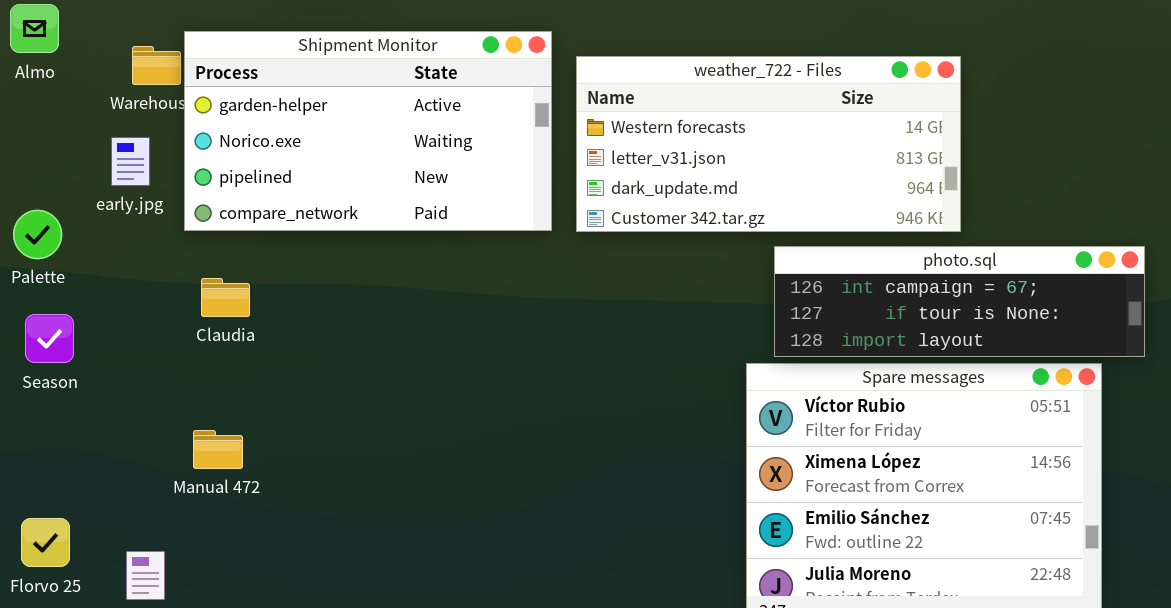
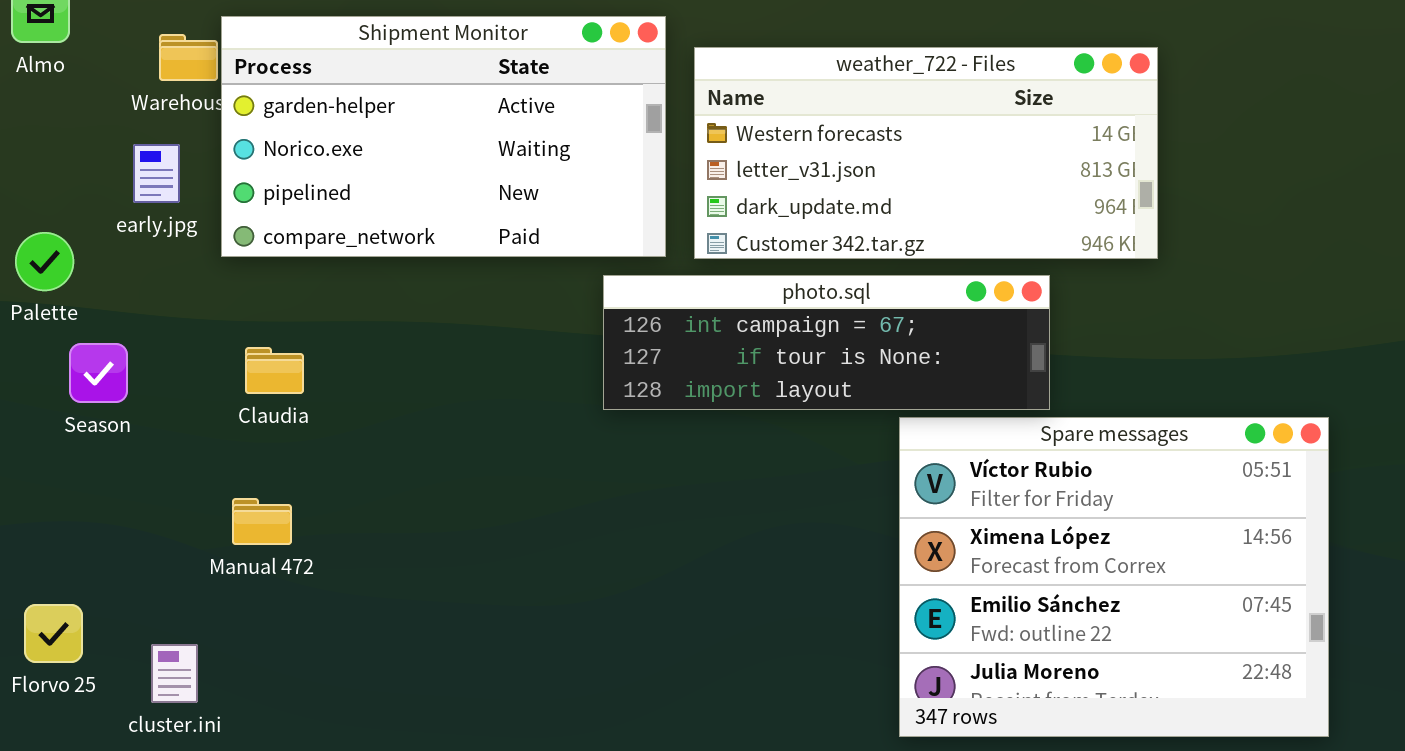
photo.sql: [774,246,1145,357] -> [603,275,1050,410], moved
Claudia: [201,278,250,317] -> [245,347,304,394], moved
Season: [25,314,74,363] -> [69,343,128,403], moved

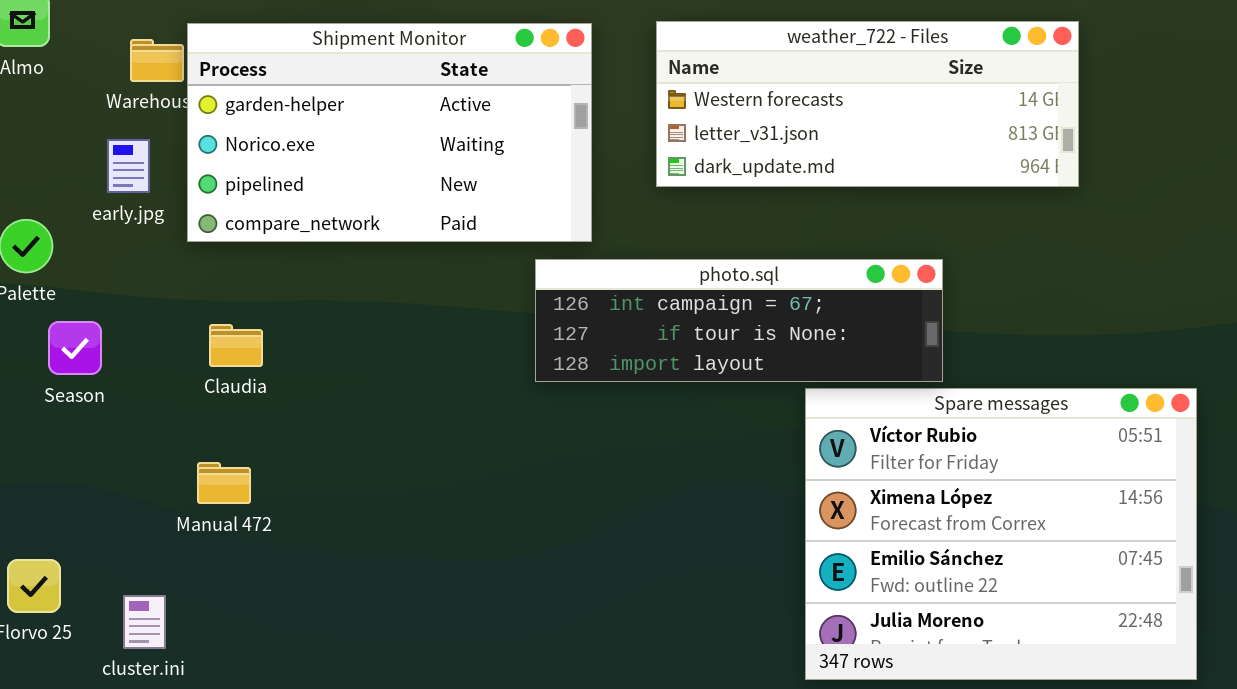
weather_722 - Files: [694,47,1158,259] -> [656,21,1079,187], moved, resized

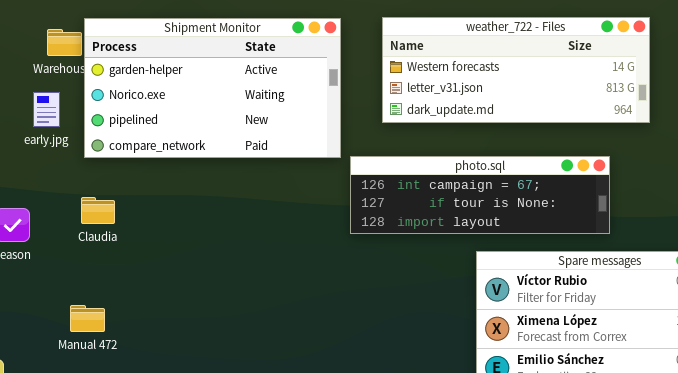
photo.sql: [535,259,943,382] -> [350,156,610,234], moved
Claudia: [209,324,263,367] -> [81,197,115,224], moved
Manual 472: [197,462,251,504] -> [70,305,105,332], moved

